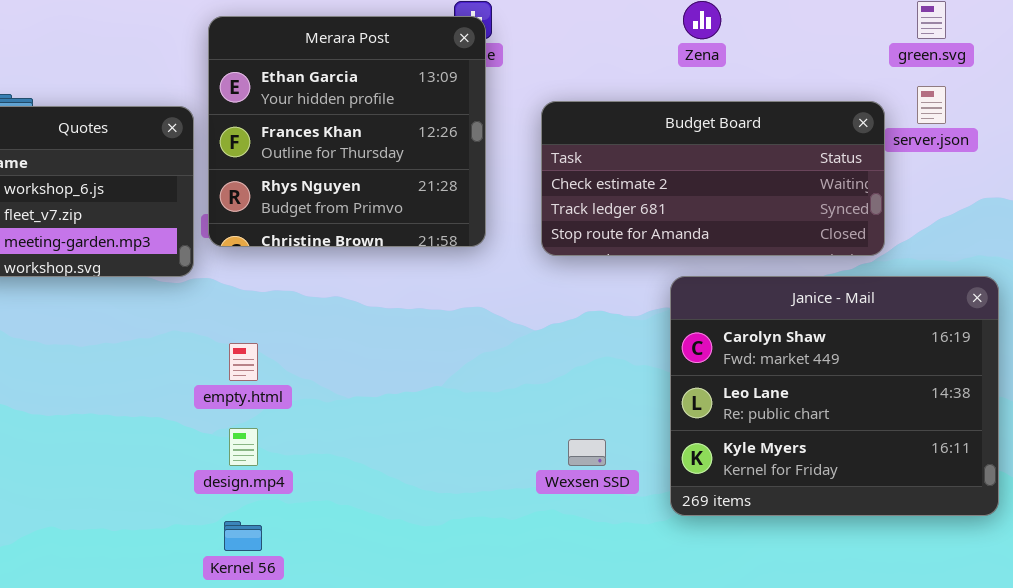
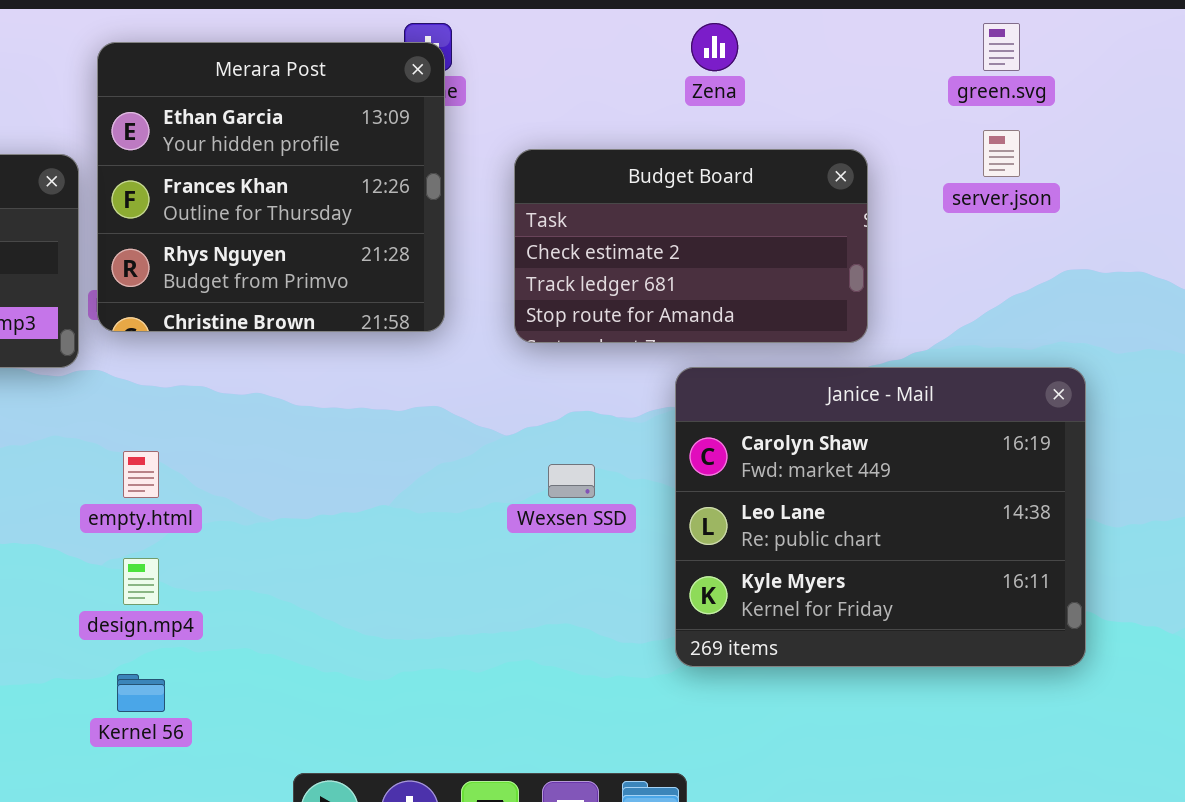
Budget Board: [541,101,885,256] -> [514,149,868,343], resized
Wexsen SSD: [568,439,606,466] -> [548,464,595,498], moved

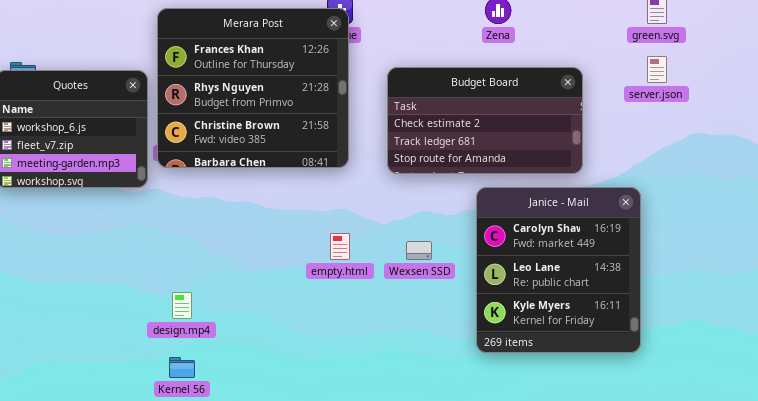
Merara Post: [97,42,445,332] -> [157,8,349,168], scrolled down 1 row
Janice - Mail: [675,367,1086,667] -> [476,187,641,353], resized
empty.html: [123,451,159,498] -> [330,233,350,260], moved

